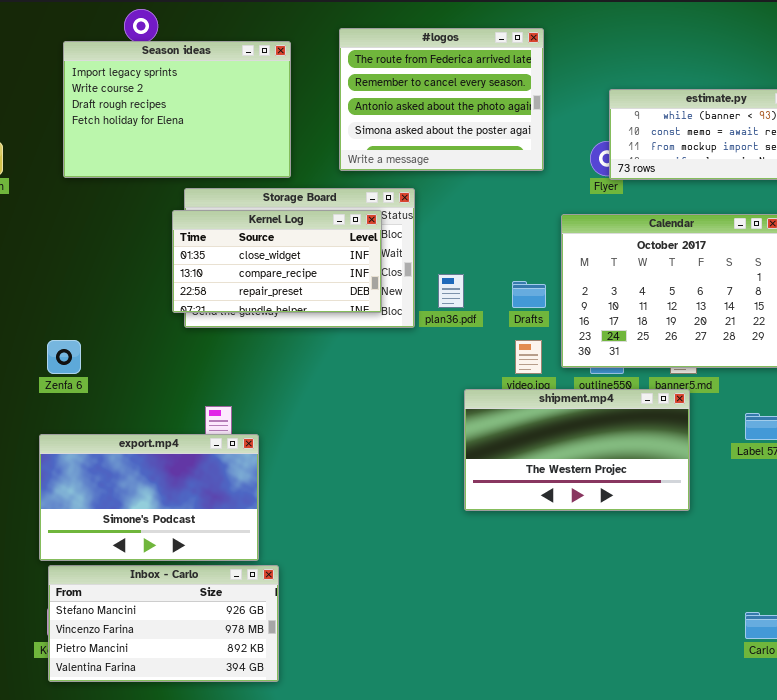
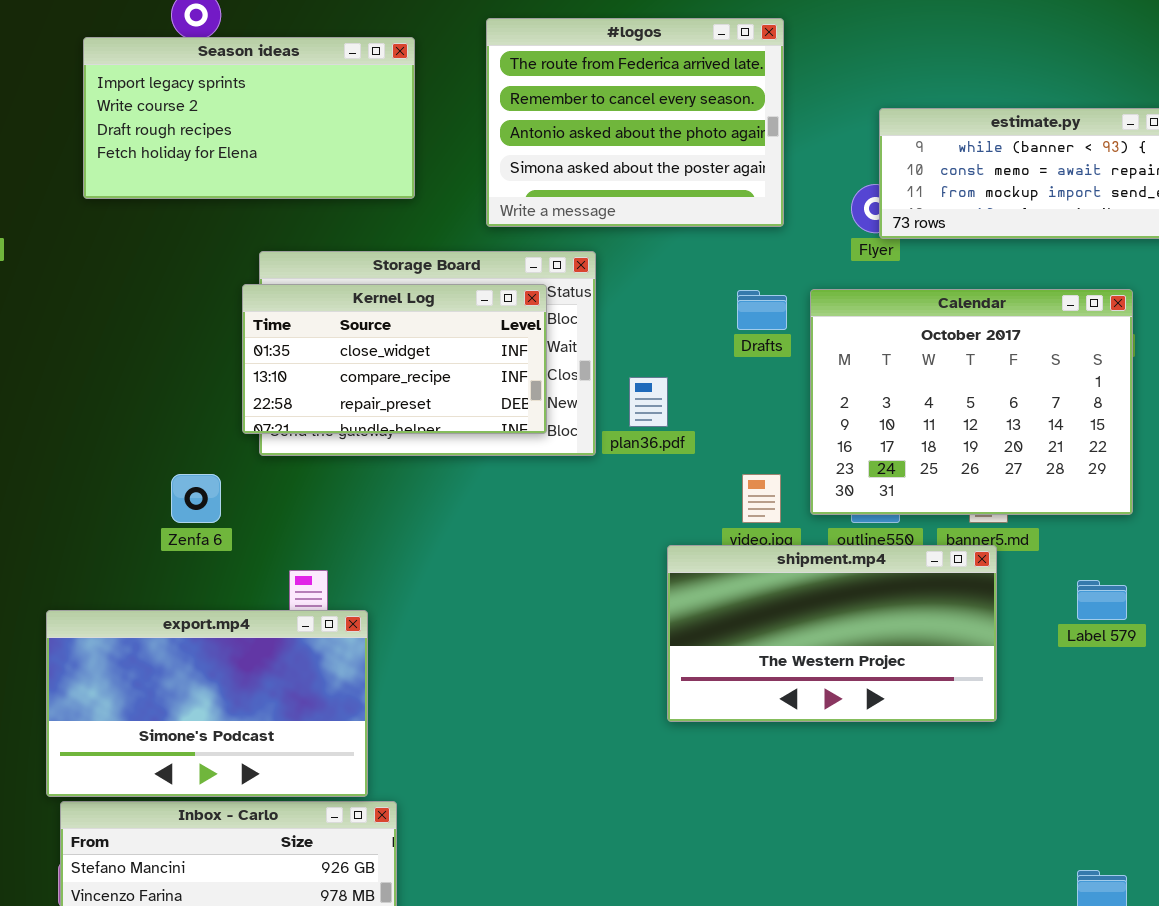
Season ideas: [63,41,291,178] -> [83,37,415,199], resized
Drafts: [512,281,546,308] -> [737,290,787,330], moved
Zenfa 6: [47,340,81,374] -> [171,474,221,523], moved

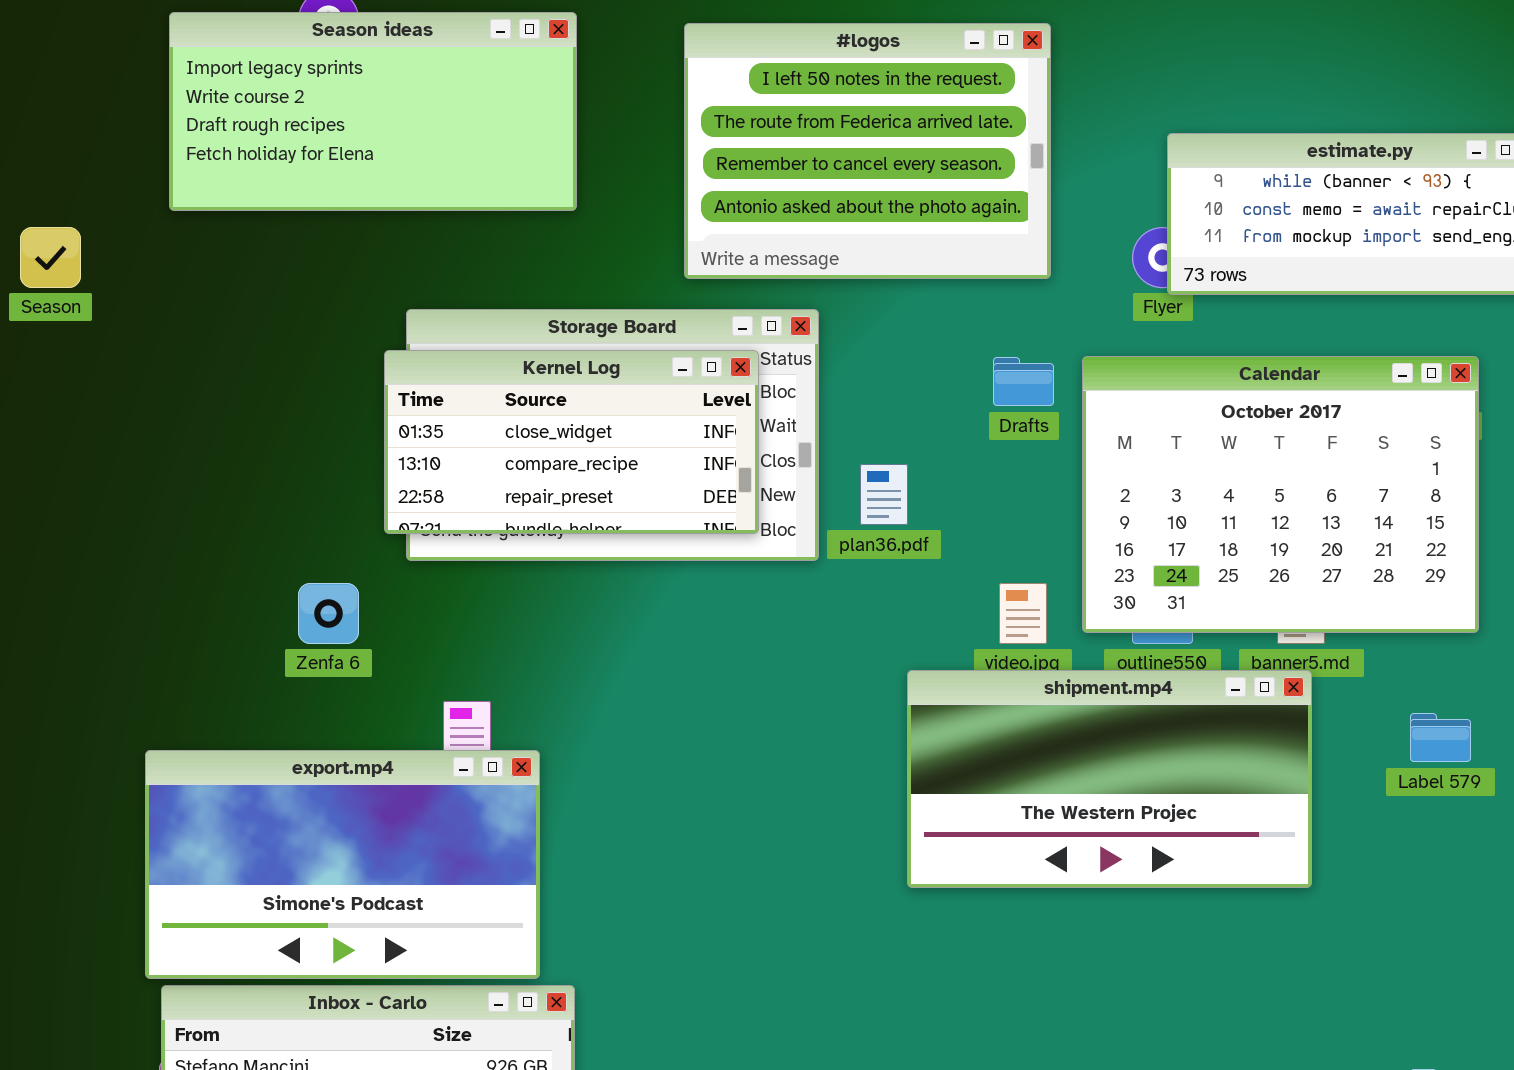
#logos: [486,18,784,227] -> [684,23,1051,279], scrolled up 1 row
Season ideas: [83,37,415,199] -> [169,12,577,211], moved

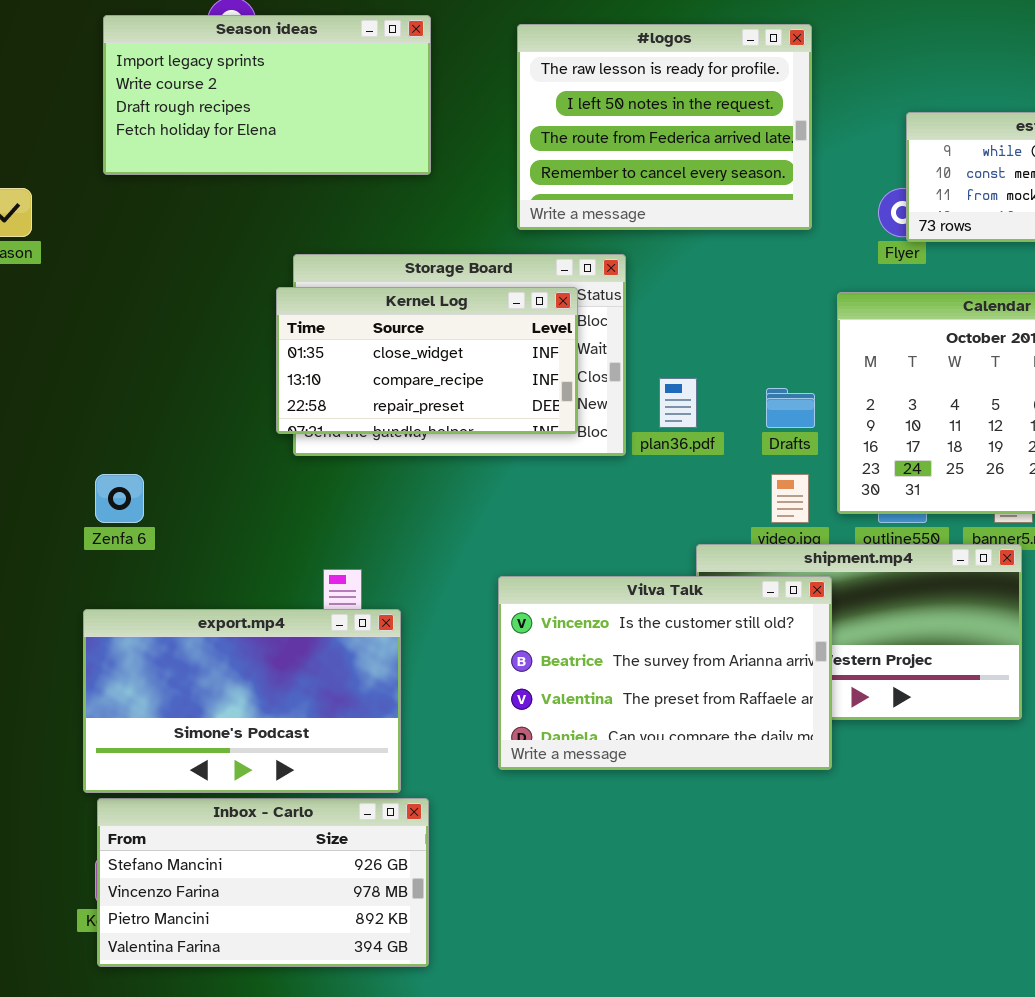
#logos: [684,23,1051,279] -> [517,24,812,230], scrolled up 1 row
Drafts: [993,357,1054,406] -> [766,388,815,428], moved
Zenfa 6: [298,583,359,644] -> [95,474,144,523], moved
Vilva Talk: none -> [498,576,832,770], opened

